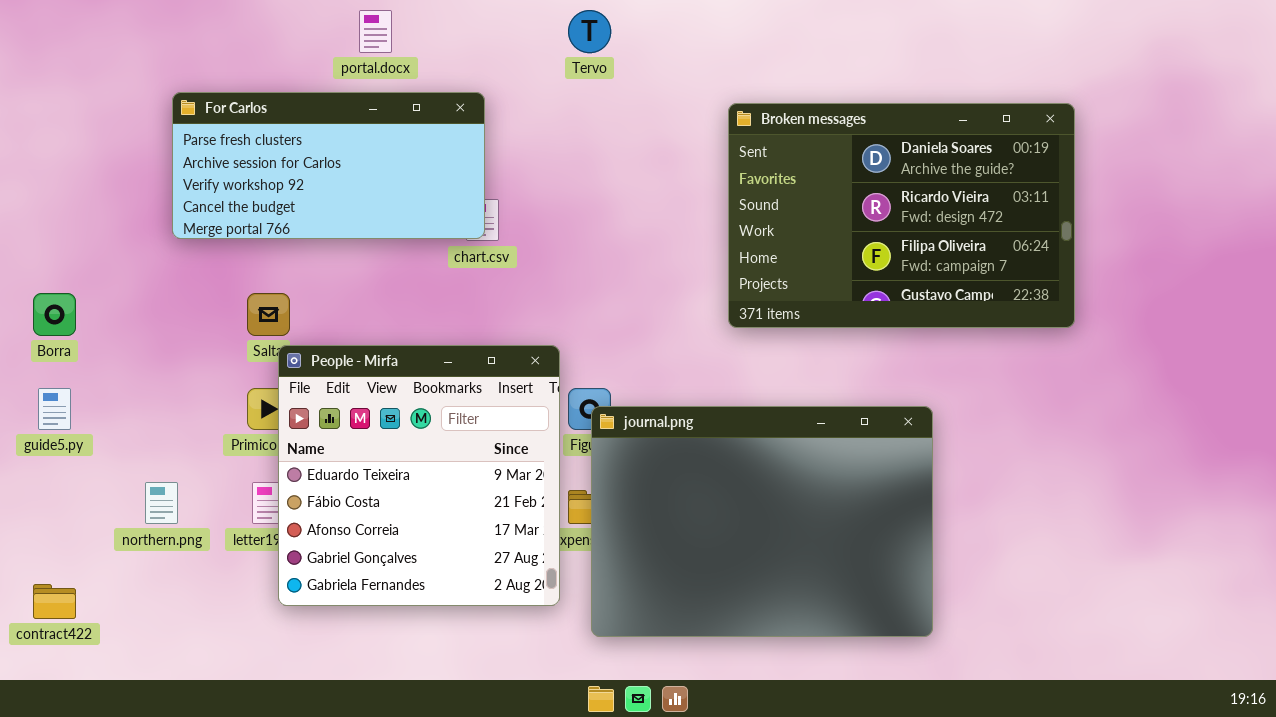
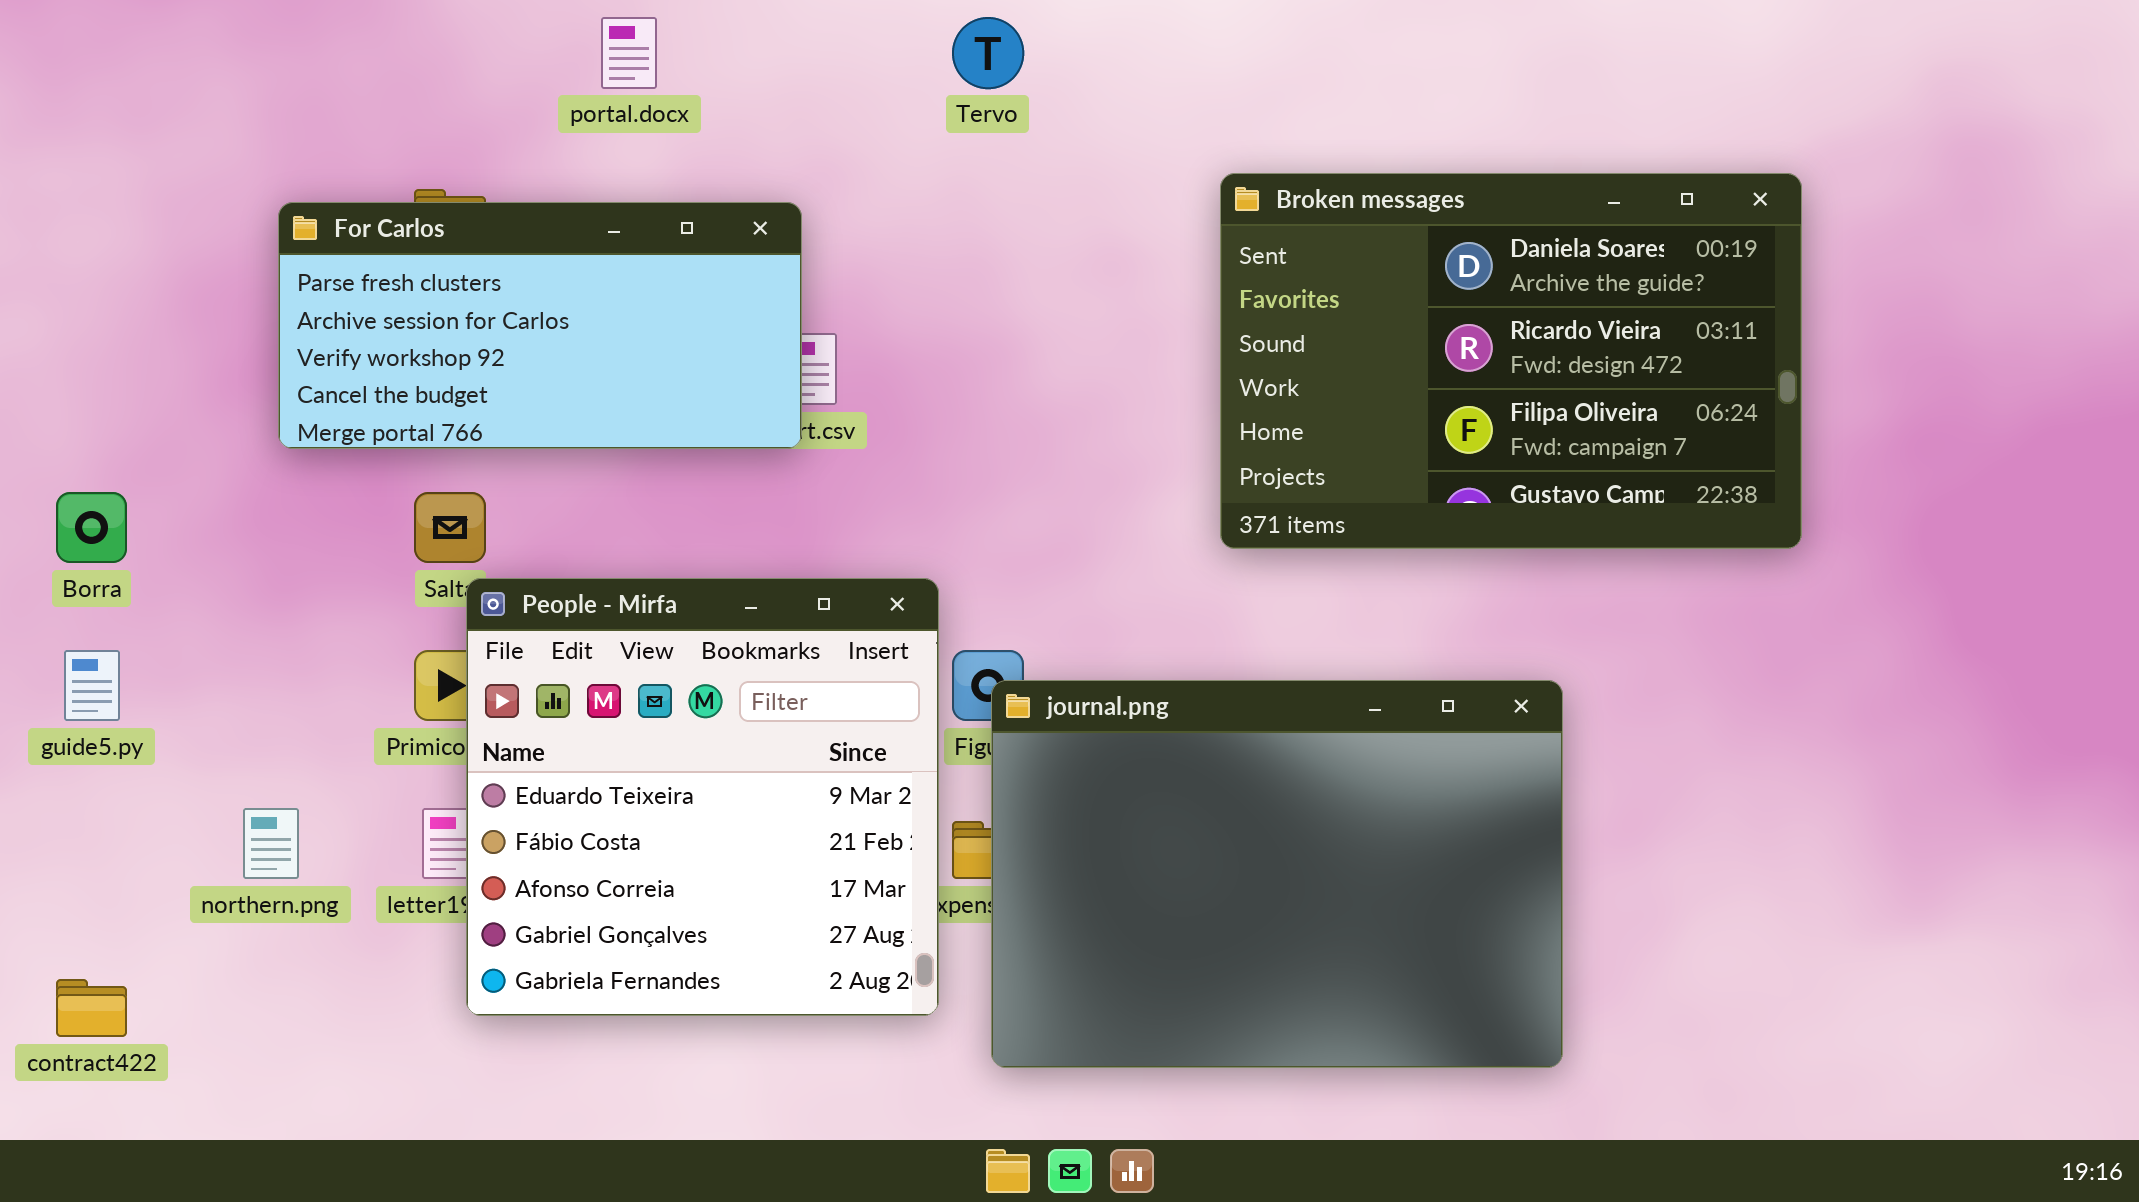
For Carlos: [172,92,485,239] -> [278,202,802,449], moved

